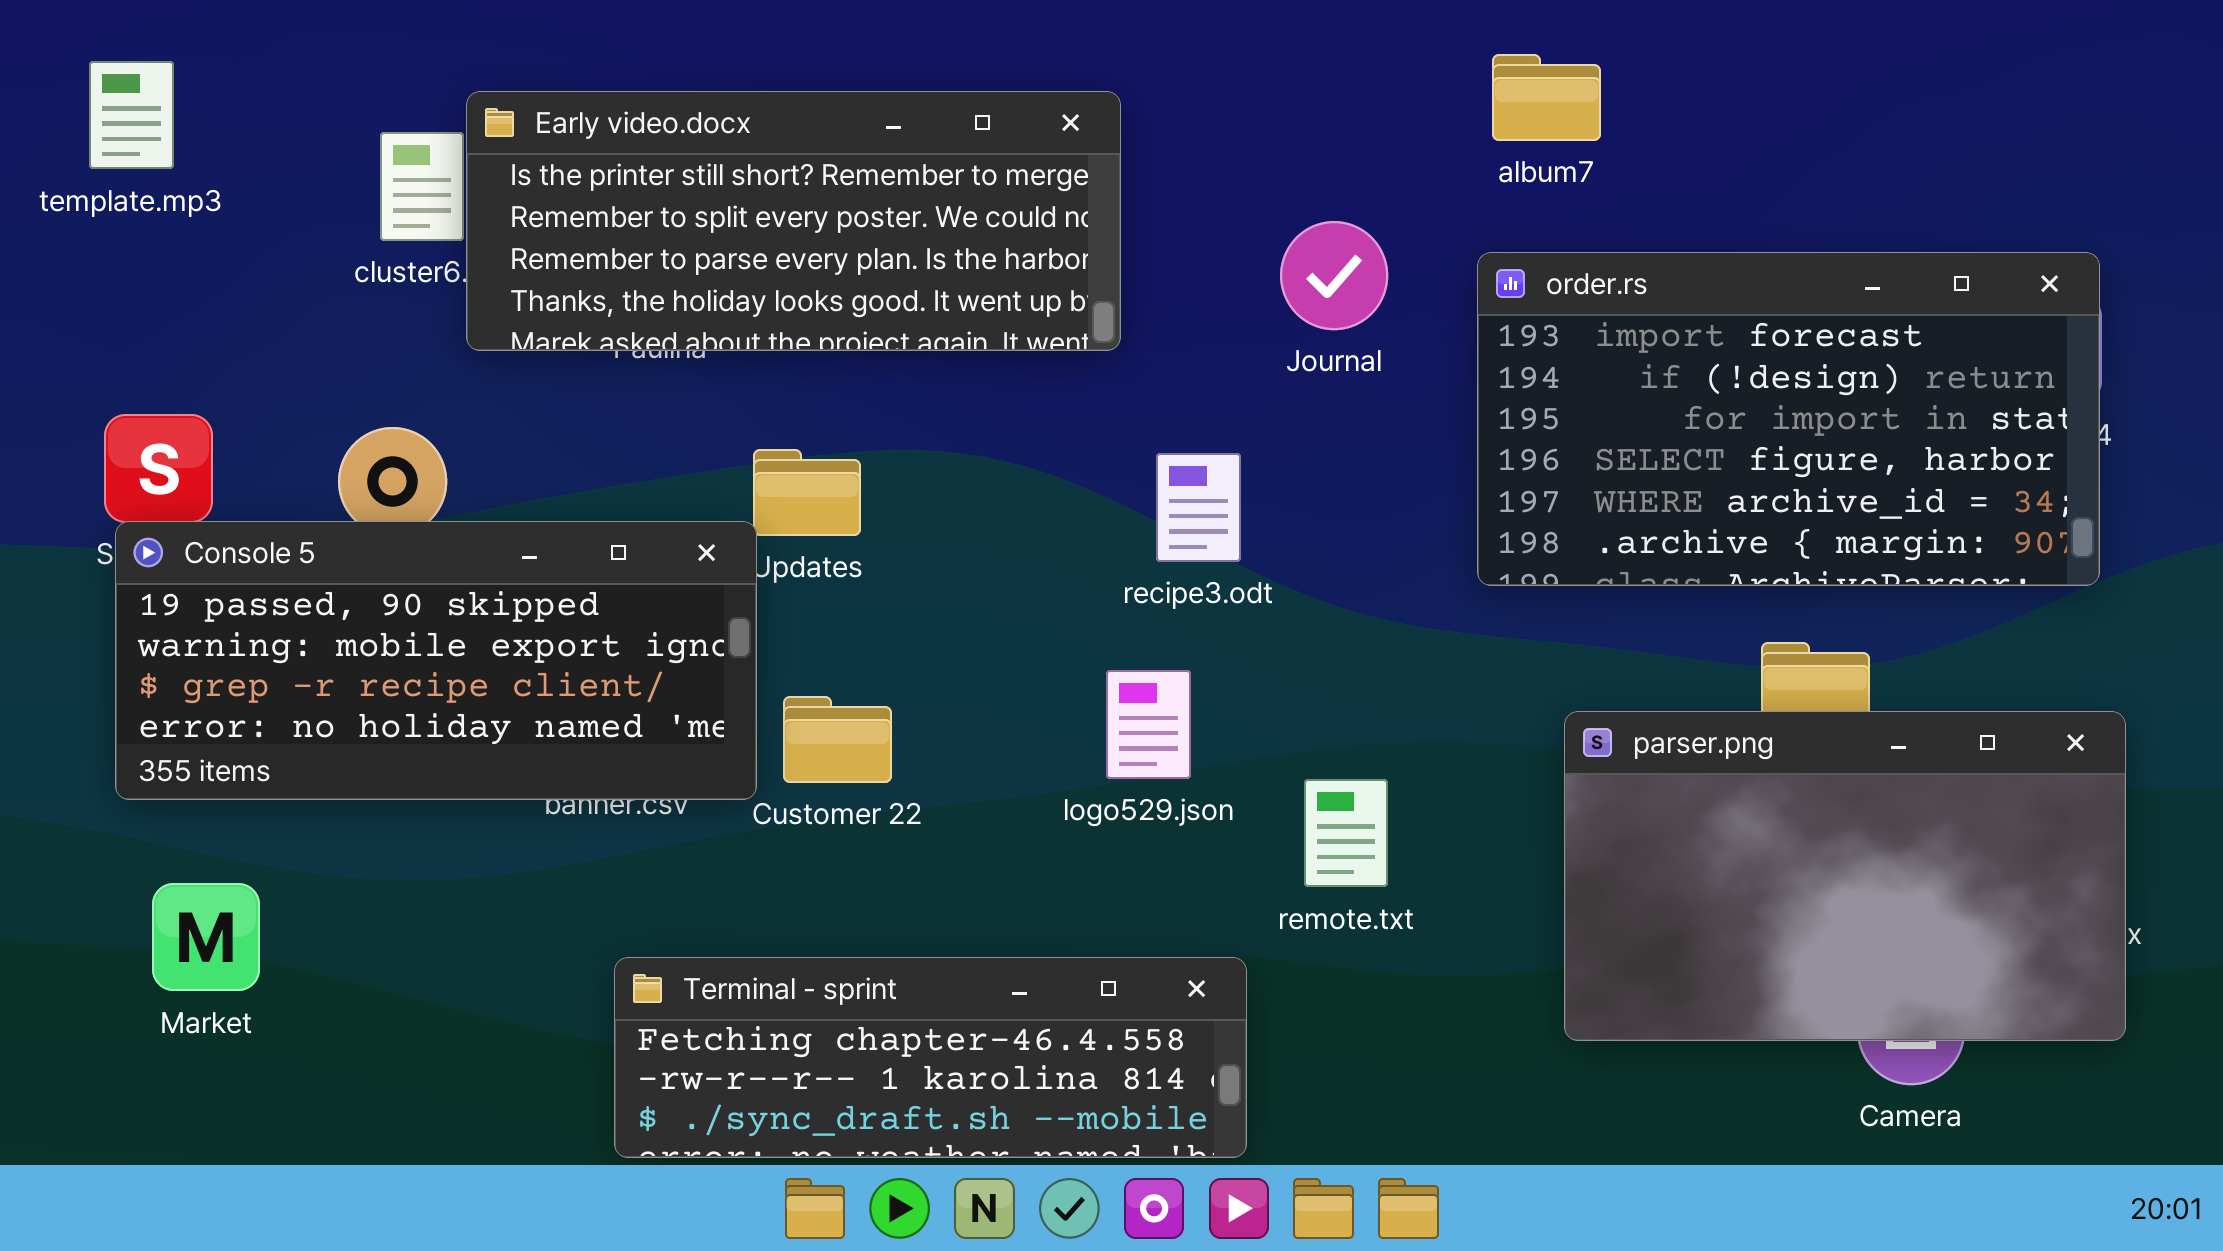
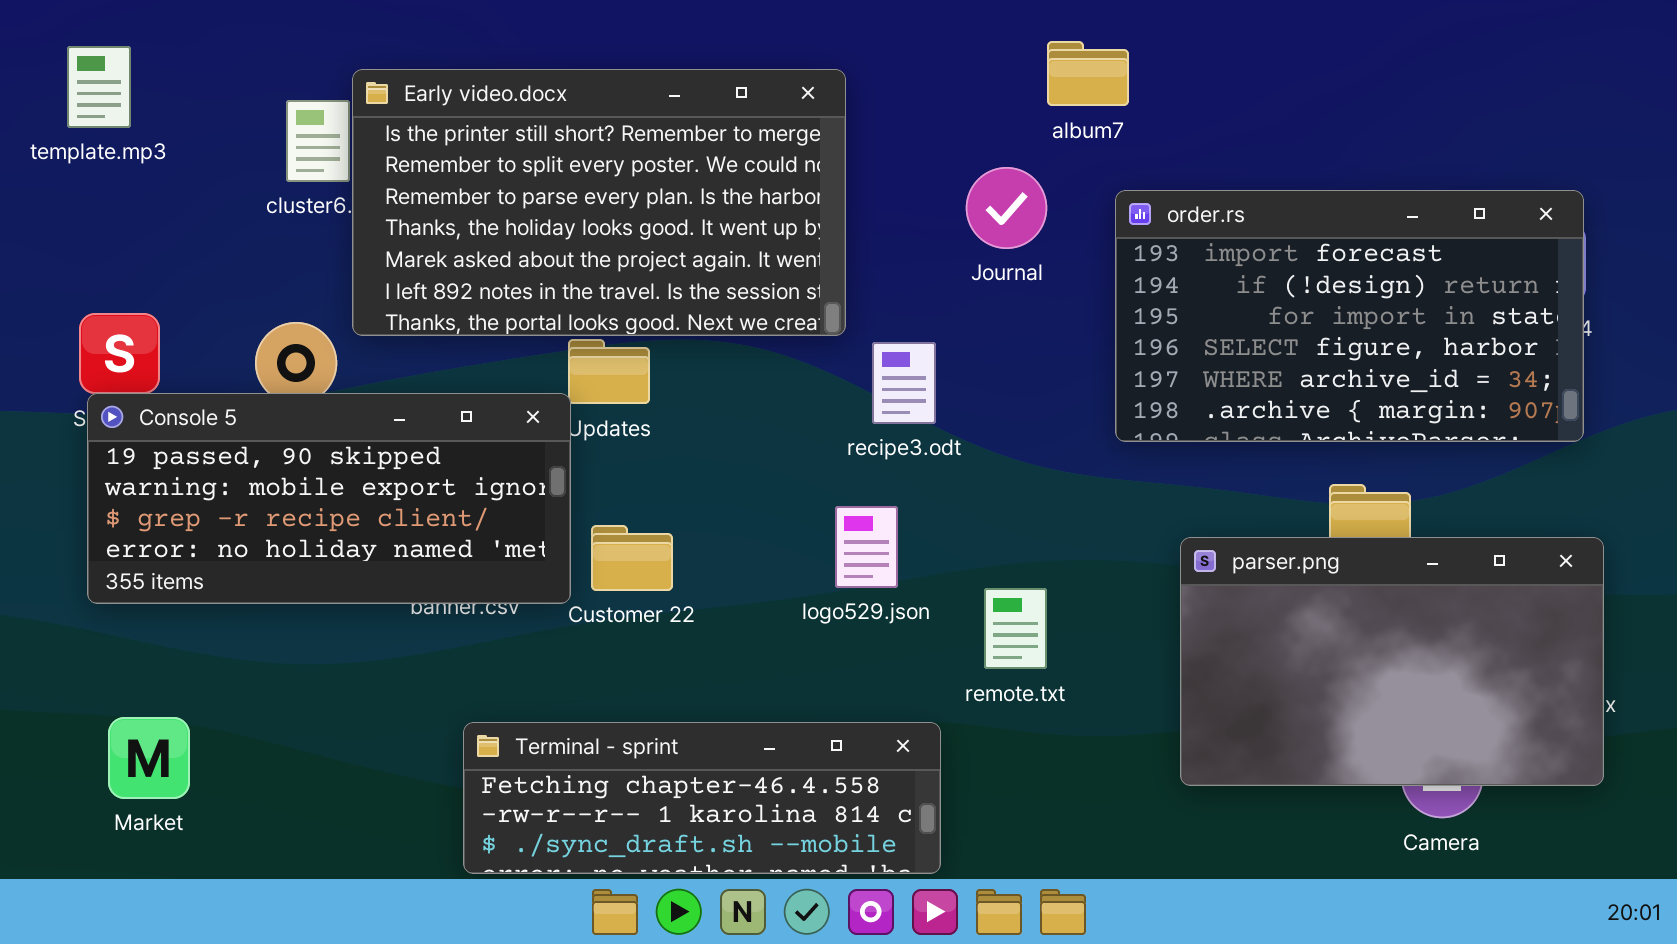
album7: [1492,54,1601,141] -> [1047,41,1129,106], moved
Early video.docx: [466,91,1121,351] -> [352,69,846,336], resized
Market: [152,883,260,991] -> [108,717,190,799], moved

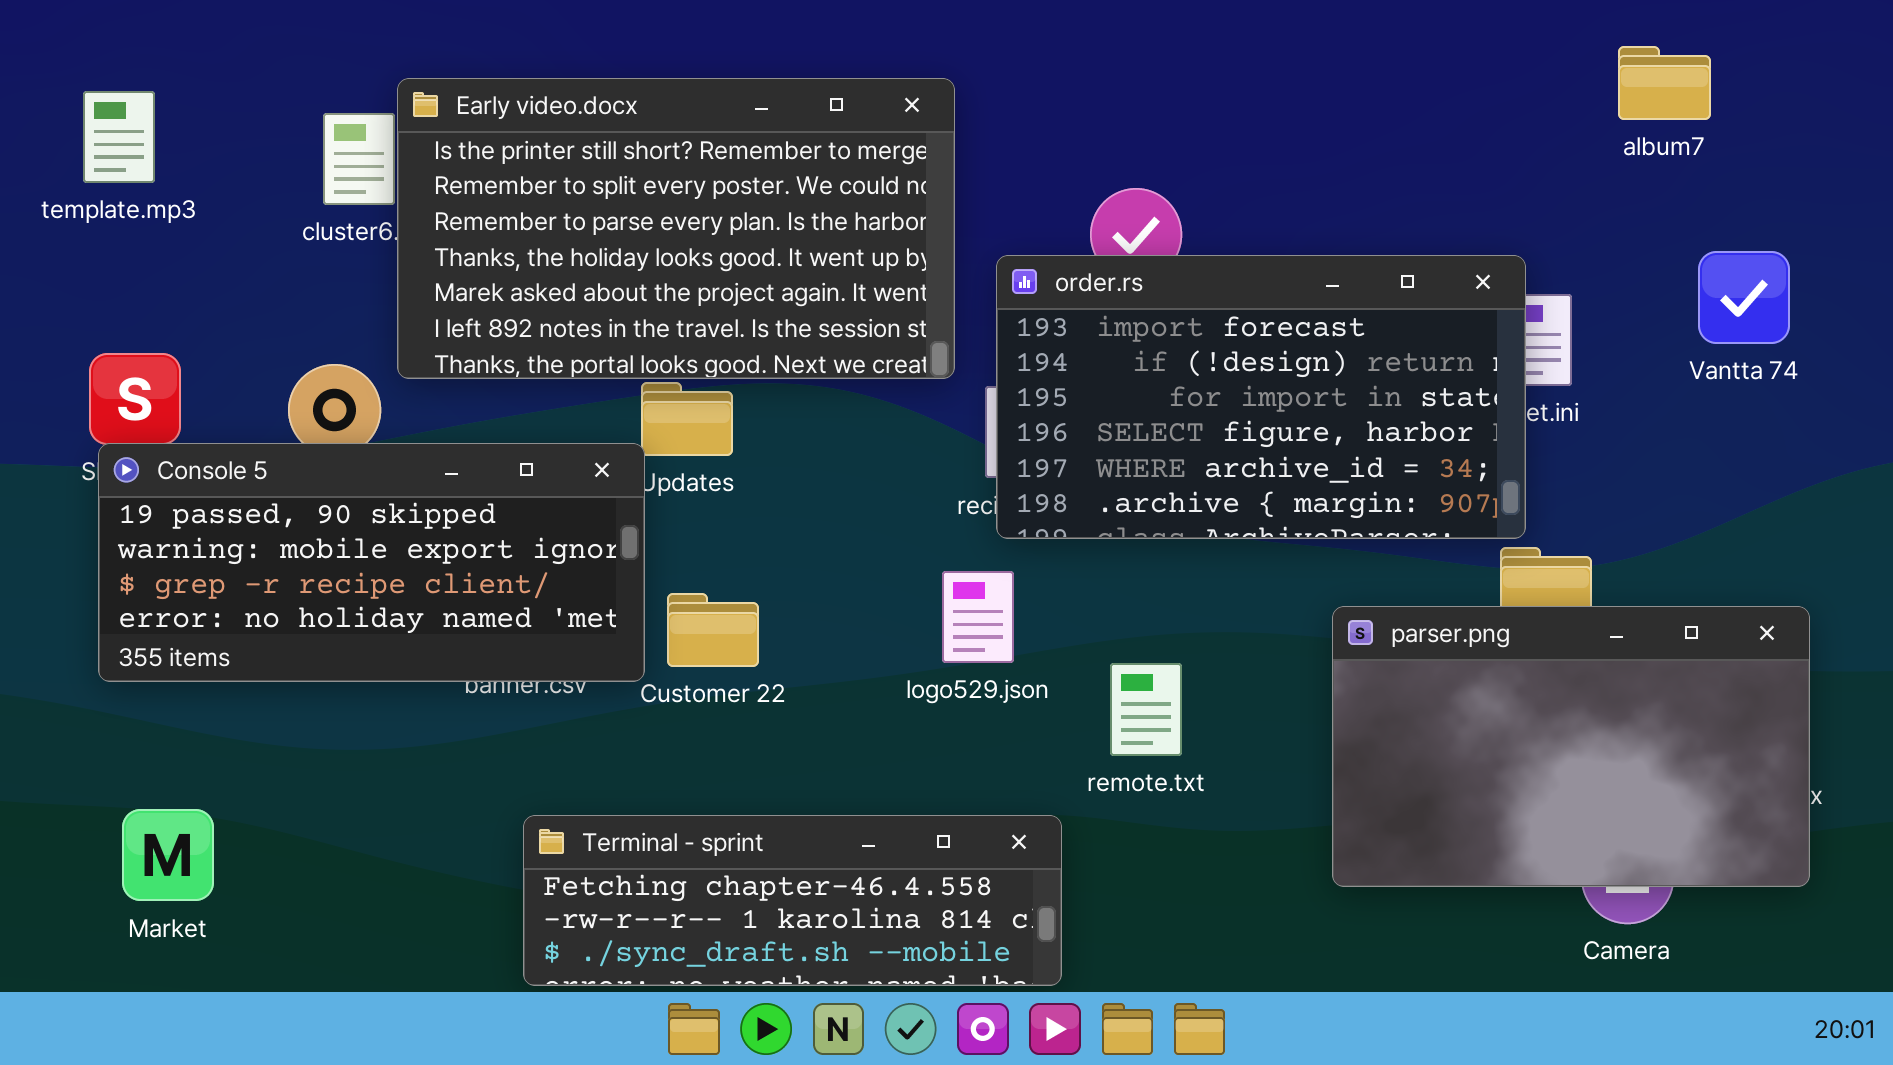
album7: [1047,41,1129,106] -> [1618,46,1711,120], moved
template.mp3: [67,46,131,128] -> [83,91,155,183], moved
order.rs: [1115,190,1584,442] -> [996,255,1526,539], moved

